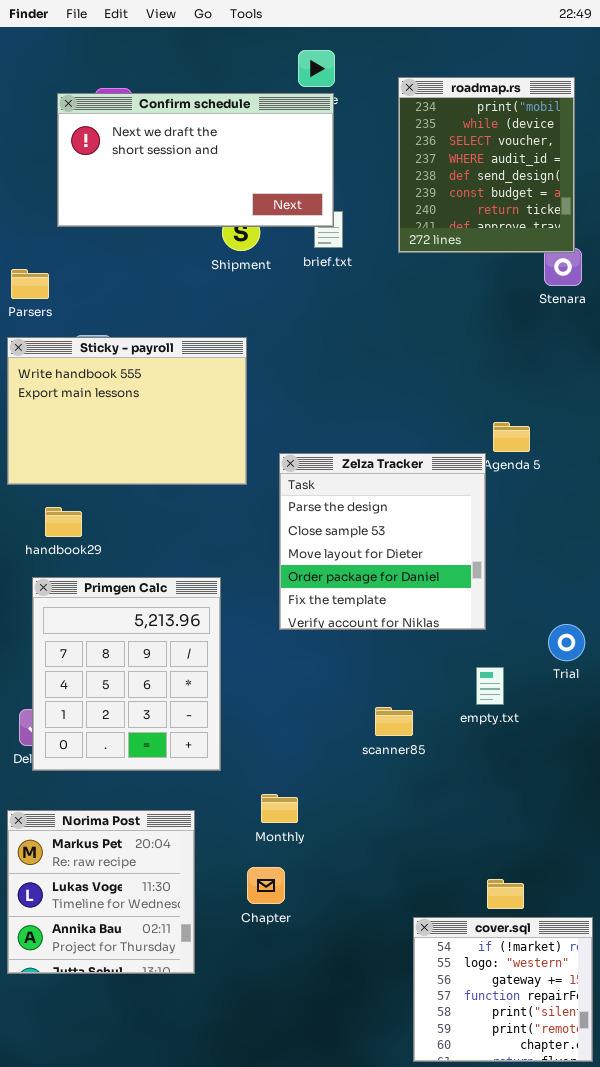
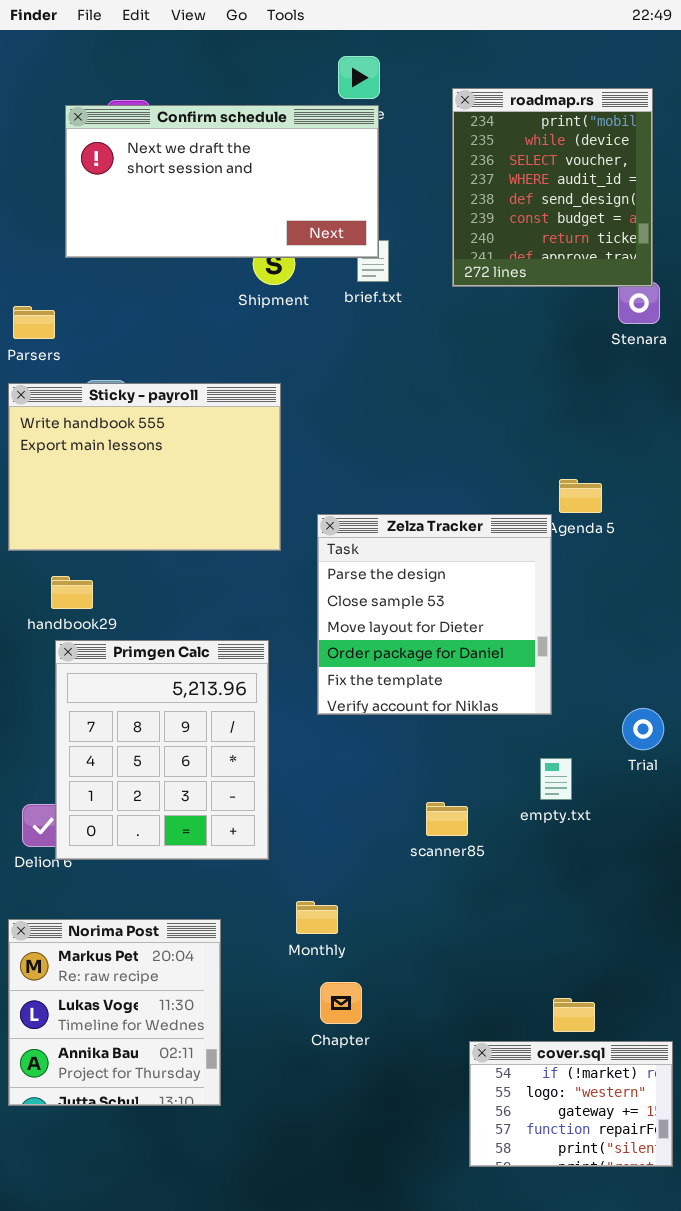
Primgen Calc: [32,577,221,771] -> [55,640,269,860], moved
Chapter: [247,867,285,904] -> [320,982,362,1024], moved
cover.sql: [413,917,593,1062] -> [469,1041,673,1167], resized

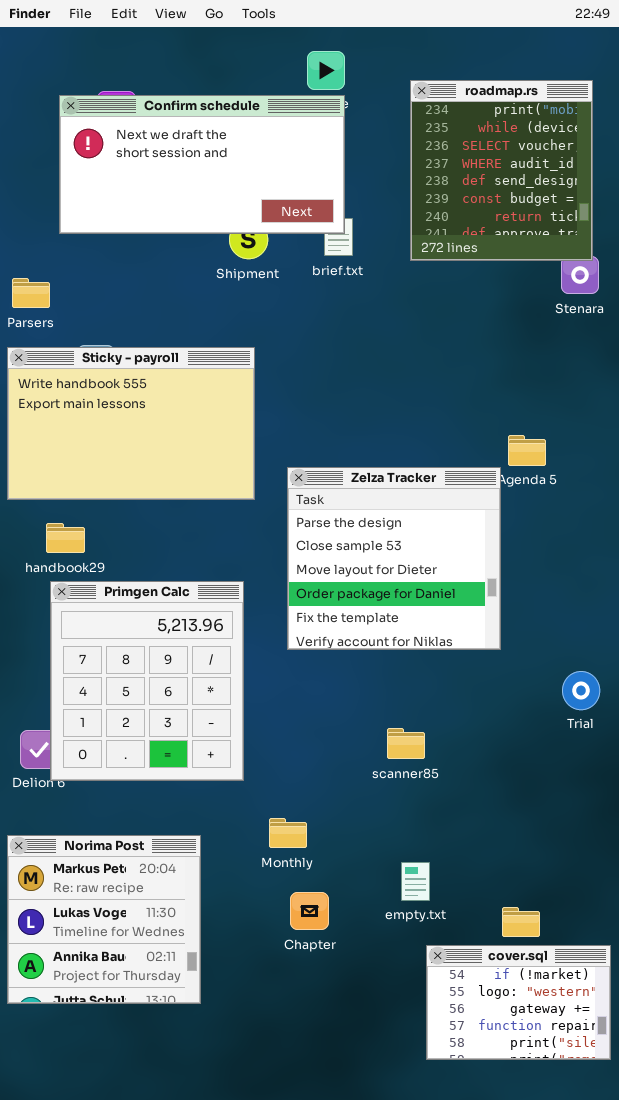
Trial: [622,708,664,750] -> [562,671,600,710], moved
empty.txt: [540,758,572,800] -> [401,862,430,901], moved

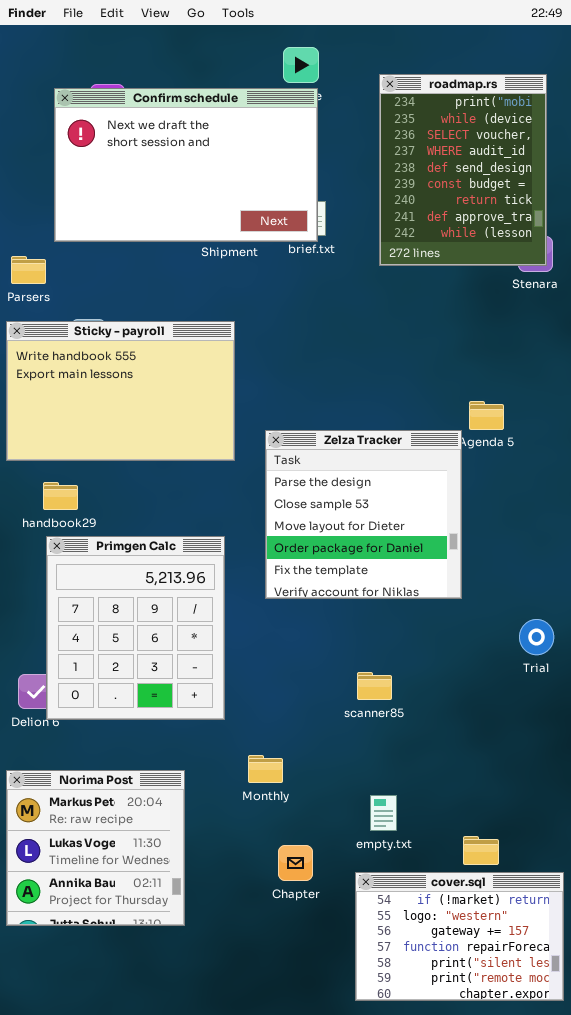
roadmap.rs: [410,80,593,261] -> [379,74,547,266], resized
Confirm schedule: [59,95,345,234] -> [54,88,318,242], resized
Chapter: [290,892,329,930] -> [278,845,313,881], moved
cover.sql: [426,945,611,1060] -> [355,872,564,1001], resized

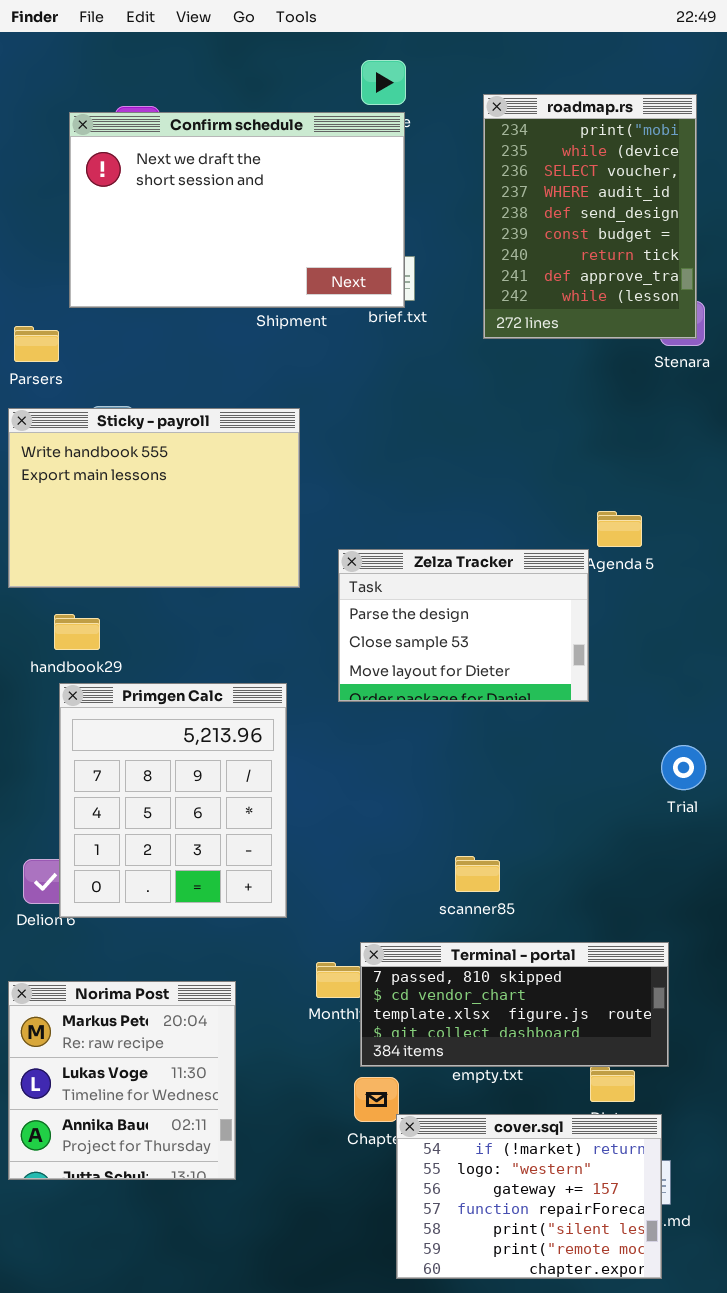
Zelza Tracker: [265,430,462,599] -> [338,549,589,702], resized
Trial: [519,619,554,655] -> [661,745,706,790], moved
Terminal - portal: none -> [360,942,669,1067], opened
cover.sql: [355,872,564,1001] -> [396,1114,662,1279], moved

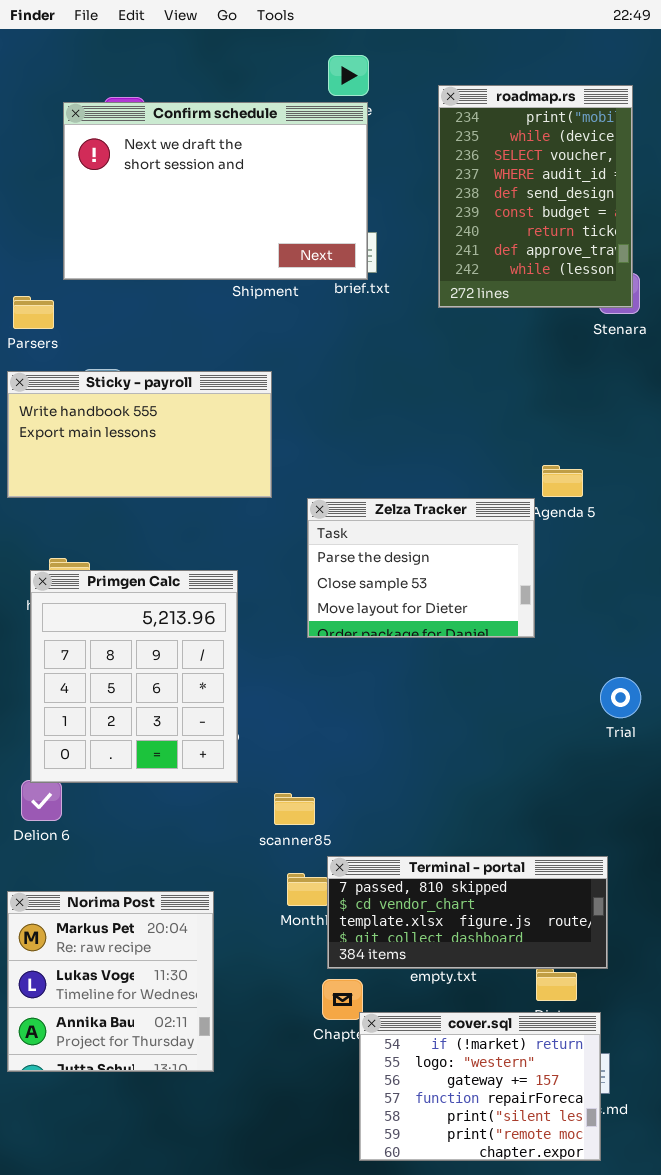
Sticky - payroll: [8,408,300,588] -> [7,371,272,498], resized
Primgen Calc: [59,683,287,918] -> [30,570,238,783], moved
scanner85: [455,856,500,892] -> [274,793,315,825], moved

